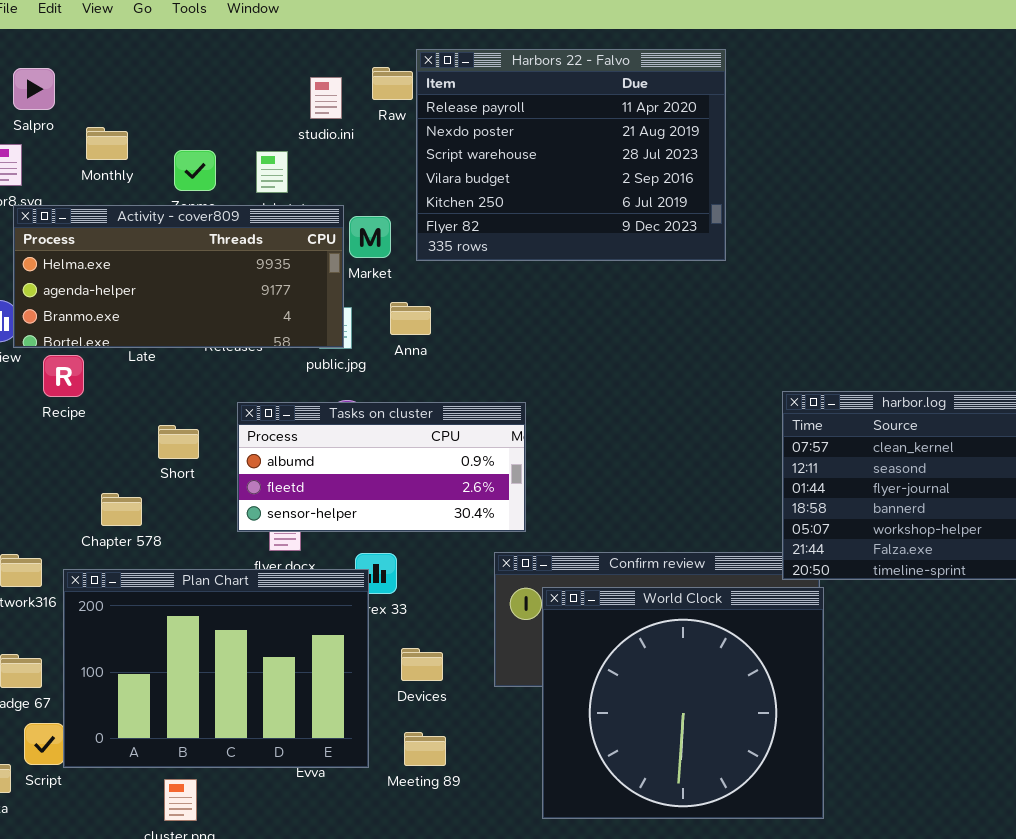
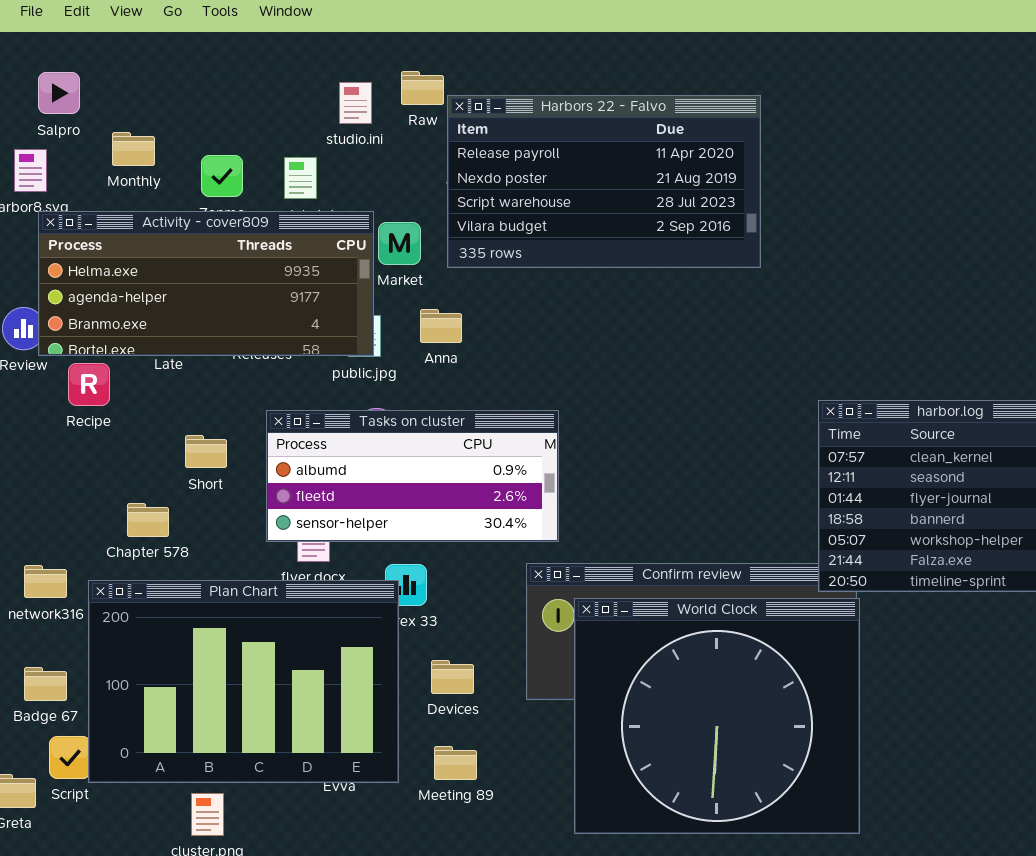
Harbors 22 - Falvo: [416,49,726,261] -> [447,95,761,268], resized

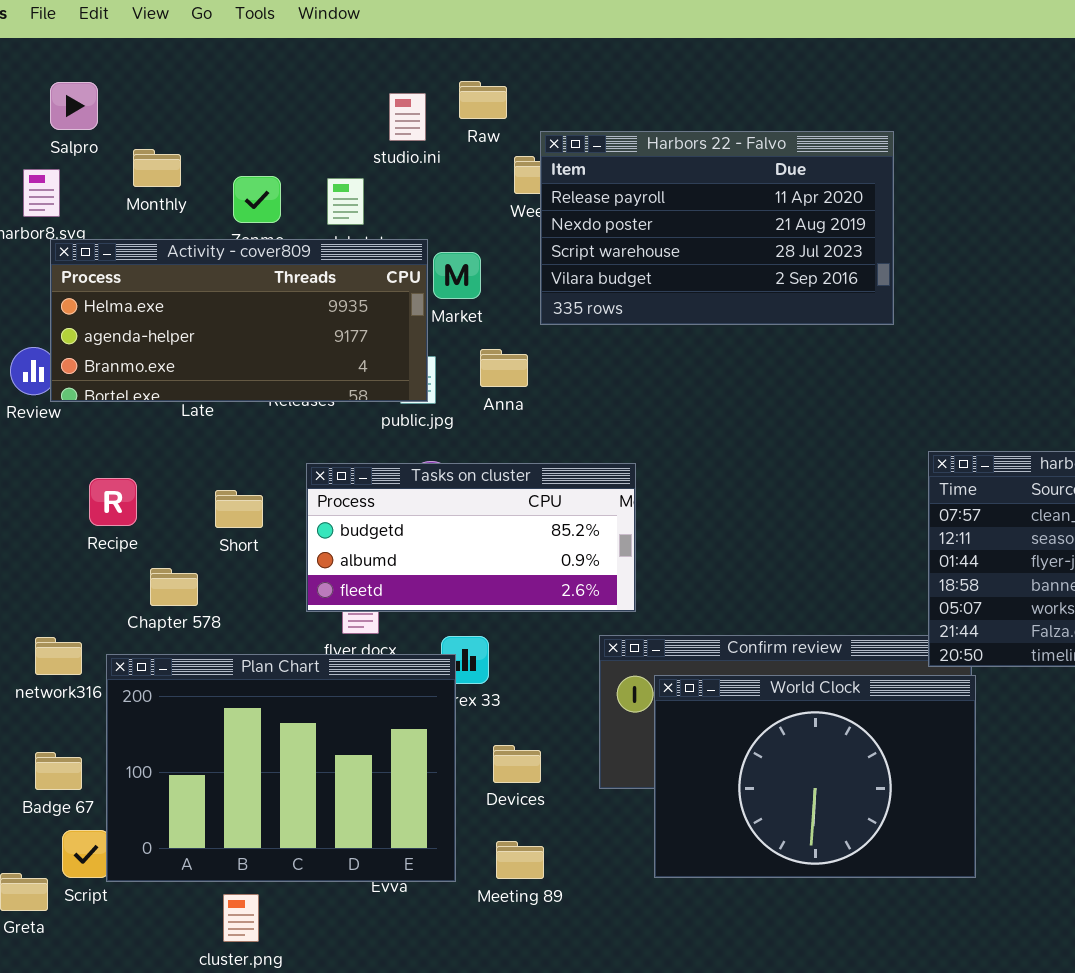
Harbors 22 - Falvo: [447,95,761,268] -> [540,131,894,325], moved
Recipe: [68,363,110,406] -> [89,478,137,526], moved
Tasks on cluster: [266,410,559,542] -> [306,463,636,612], scrolled up 1 row
World Clock: [574,598,860,834] -> [654,675,976,878], resized

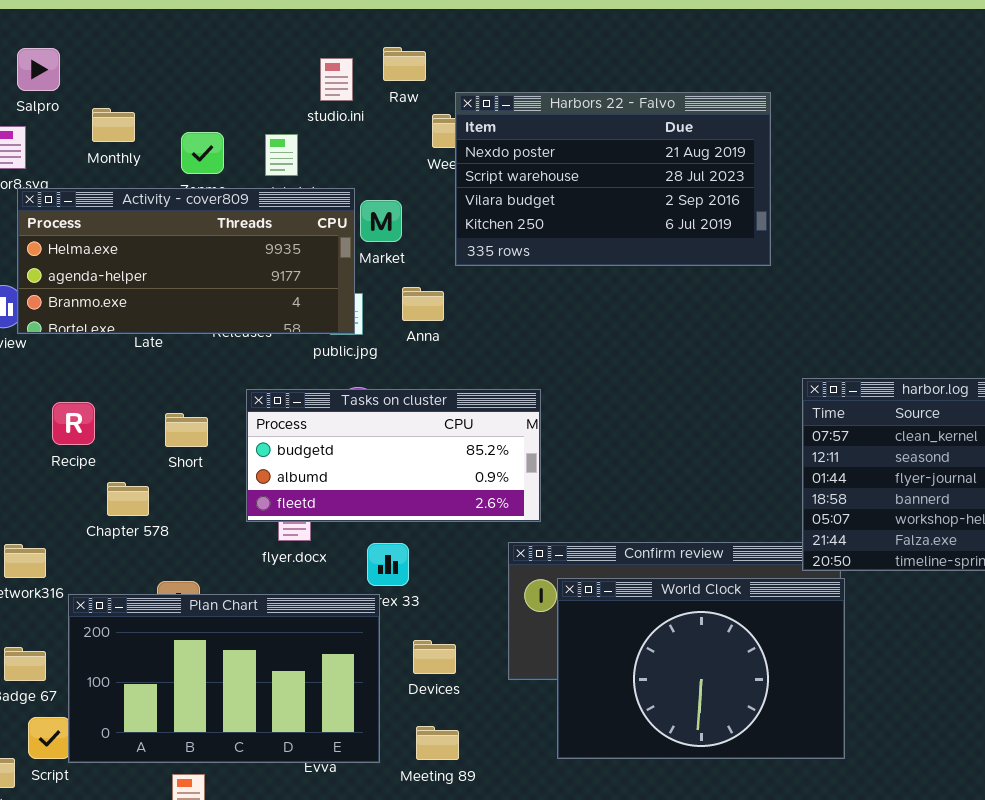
Harbors 22 - Falvo: [540,131,894,325] -> [455,92,771,266], scrolled down 1 row
Plan Chart: [106,654,456,882] -> [68,594,380,763], resized

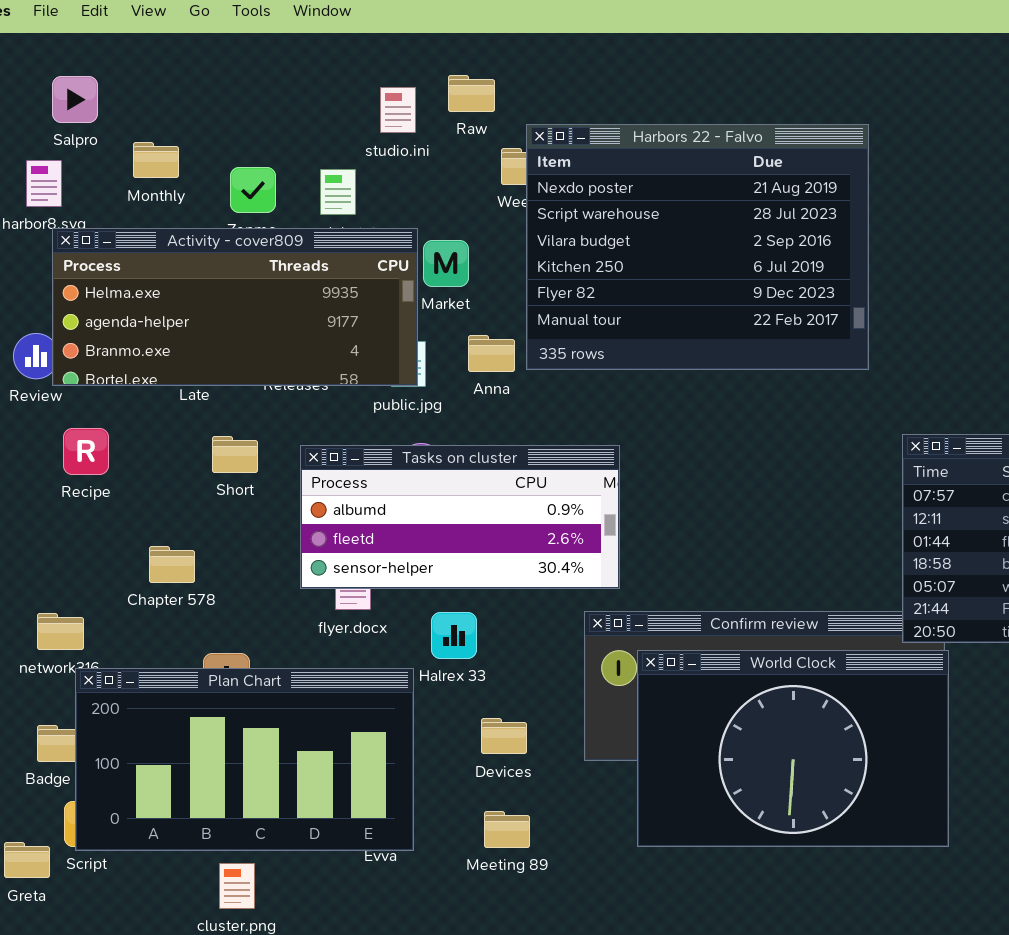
Harbors 22 - Falvo: [455,92,771,266] -> [526,124,869,370], resized
Tasks on cluster: [246,389,541,522] -> [300,445,620,589], scrolled down 1 row
Recipe: [52,402,95,445] -> [63,428,109,475], moved
Short: [165,413,208,447] -> [212,436,258,473], moved
Plan Chart: [68,594,380,763] -> [75,668,414,851], moved

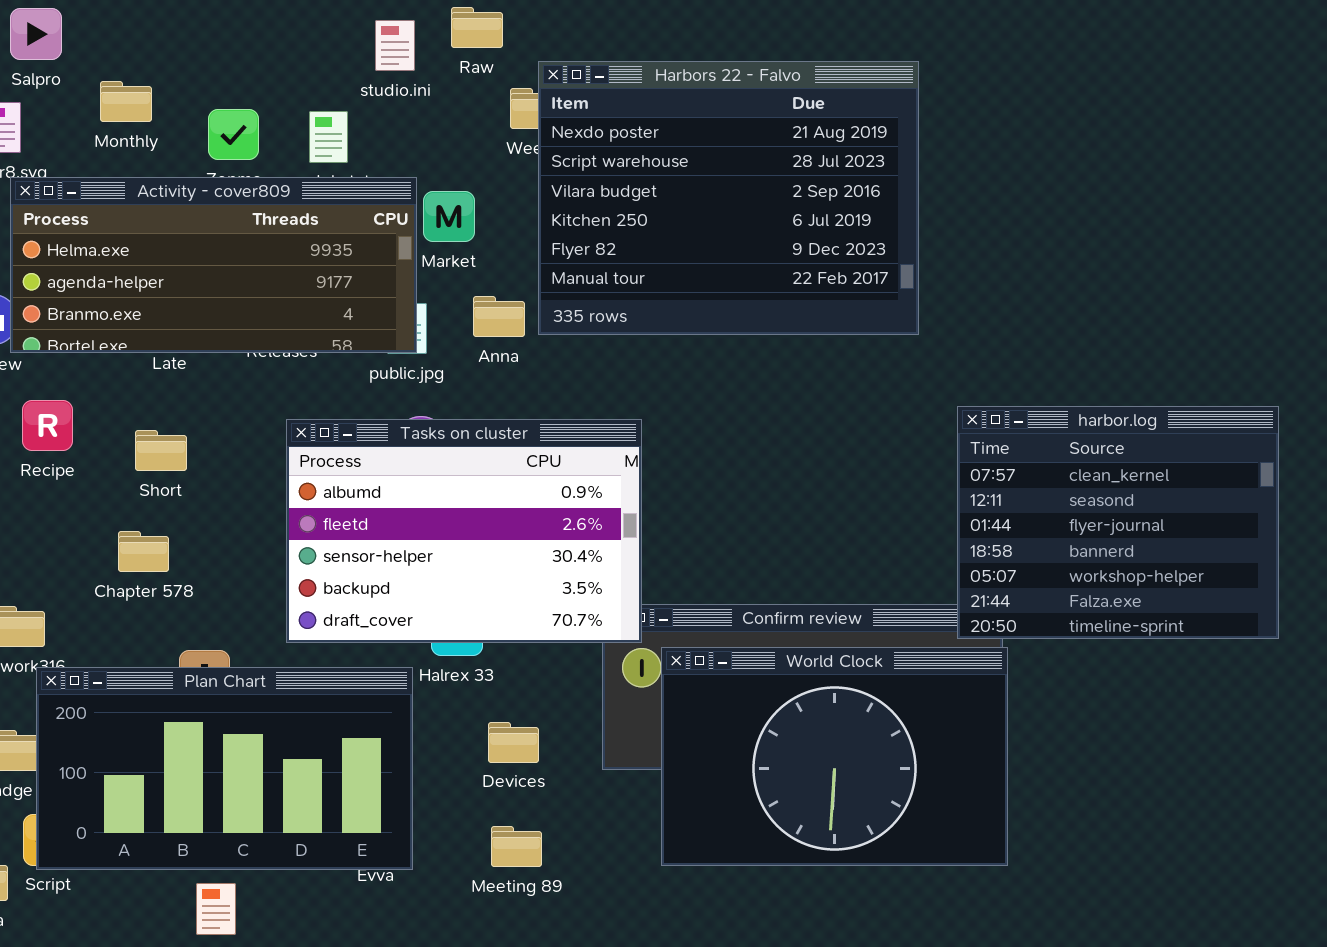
Short: [212,436,258,473] -> [135,430,187,471], moved
Tasks on cluster: [300,445,620,589] -> [286,419,642,643], resized

